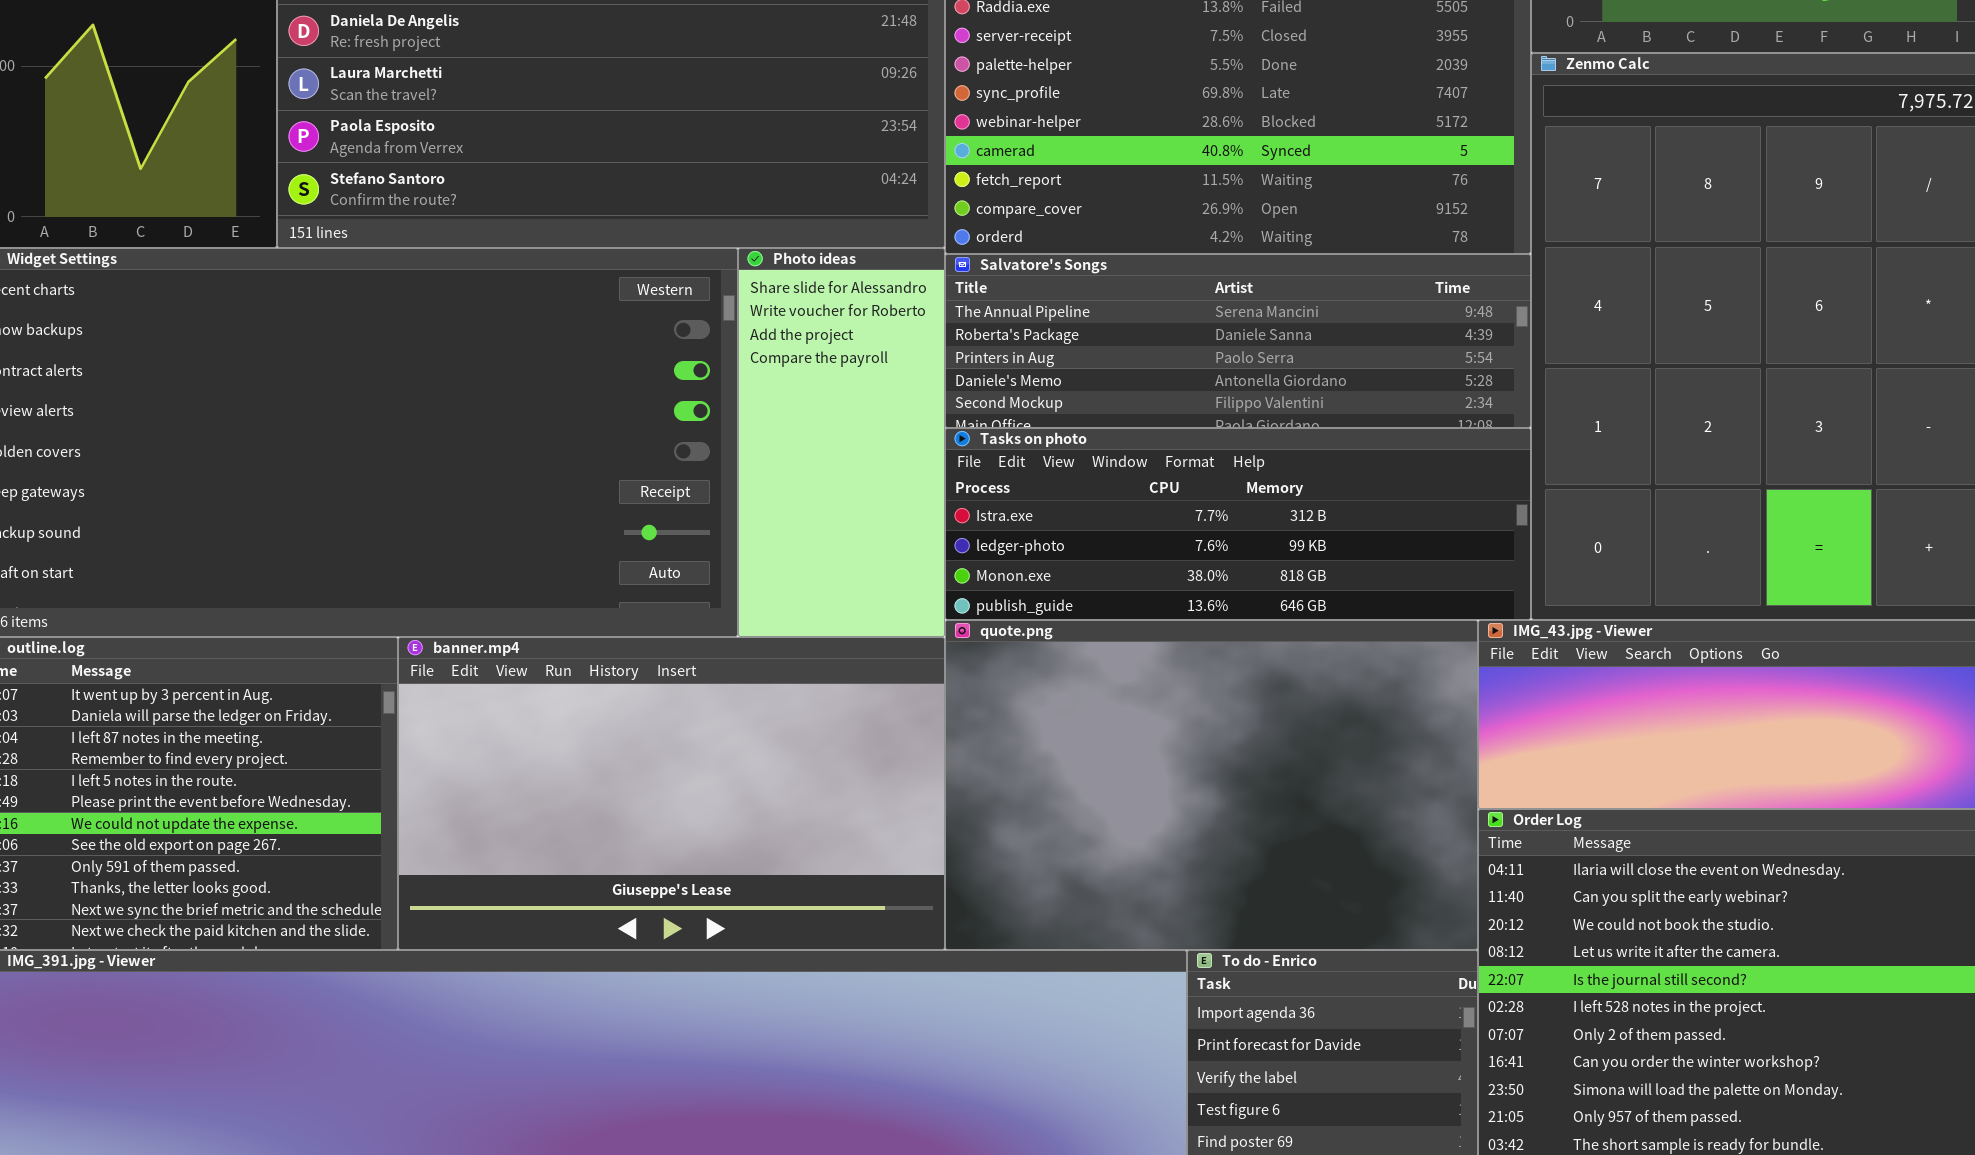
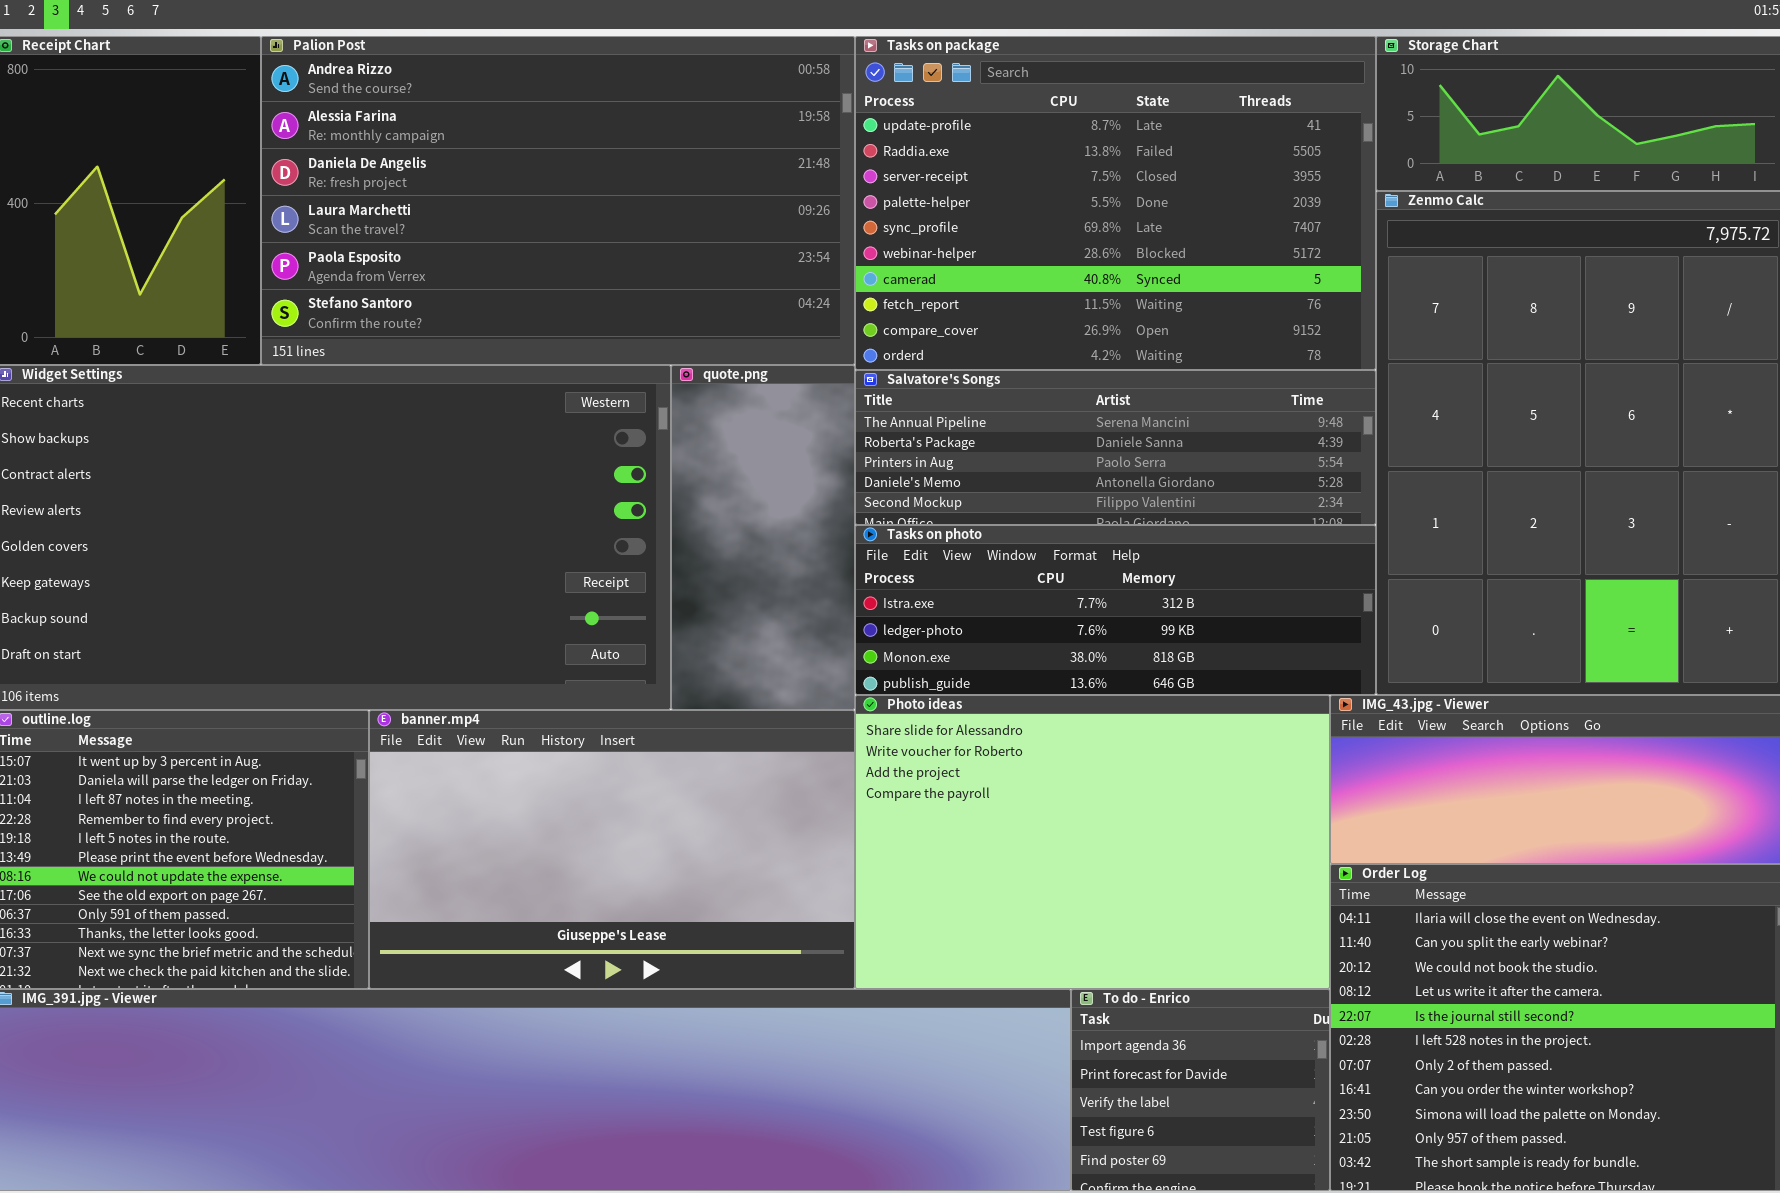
Photo ideas: [738,248,945,637] -> [855,695,1330,989], moved, resized
quote.png: [945,620,1478,950] -> [671,365,855,710], moved, resized

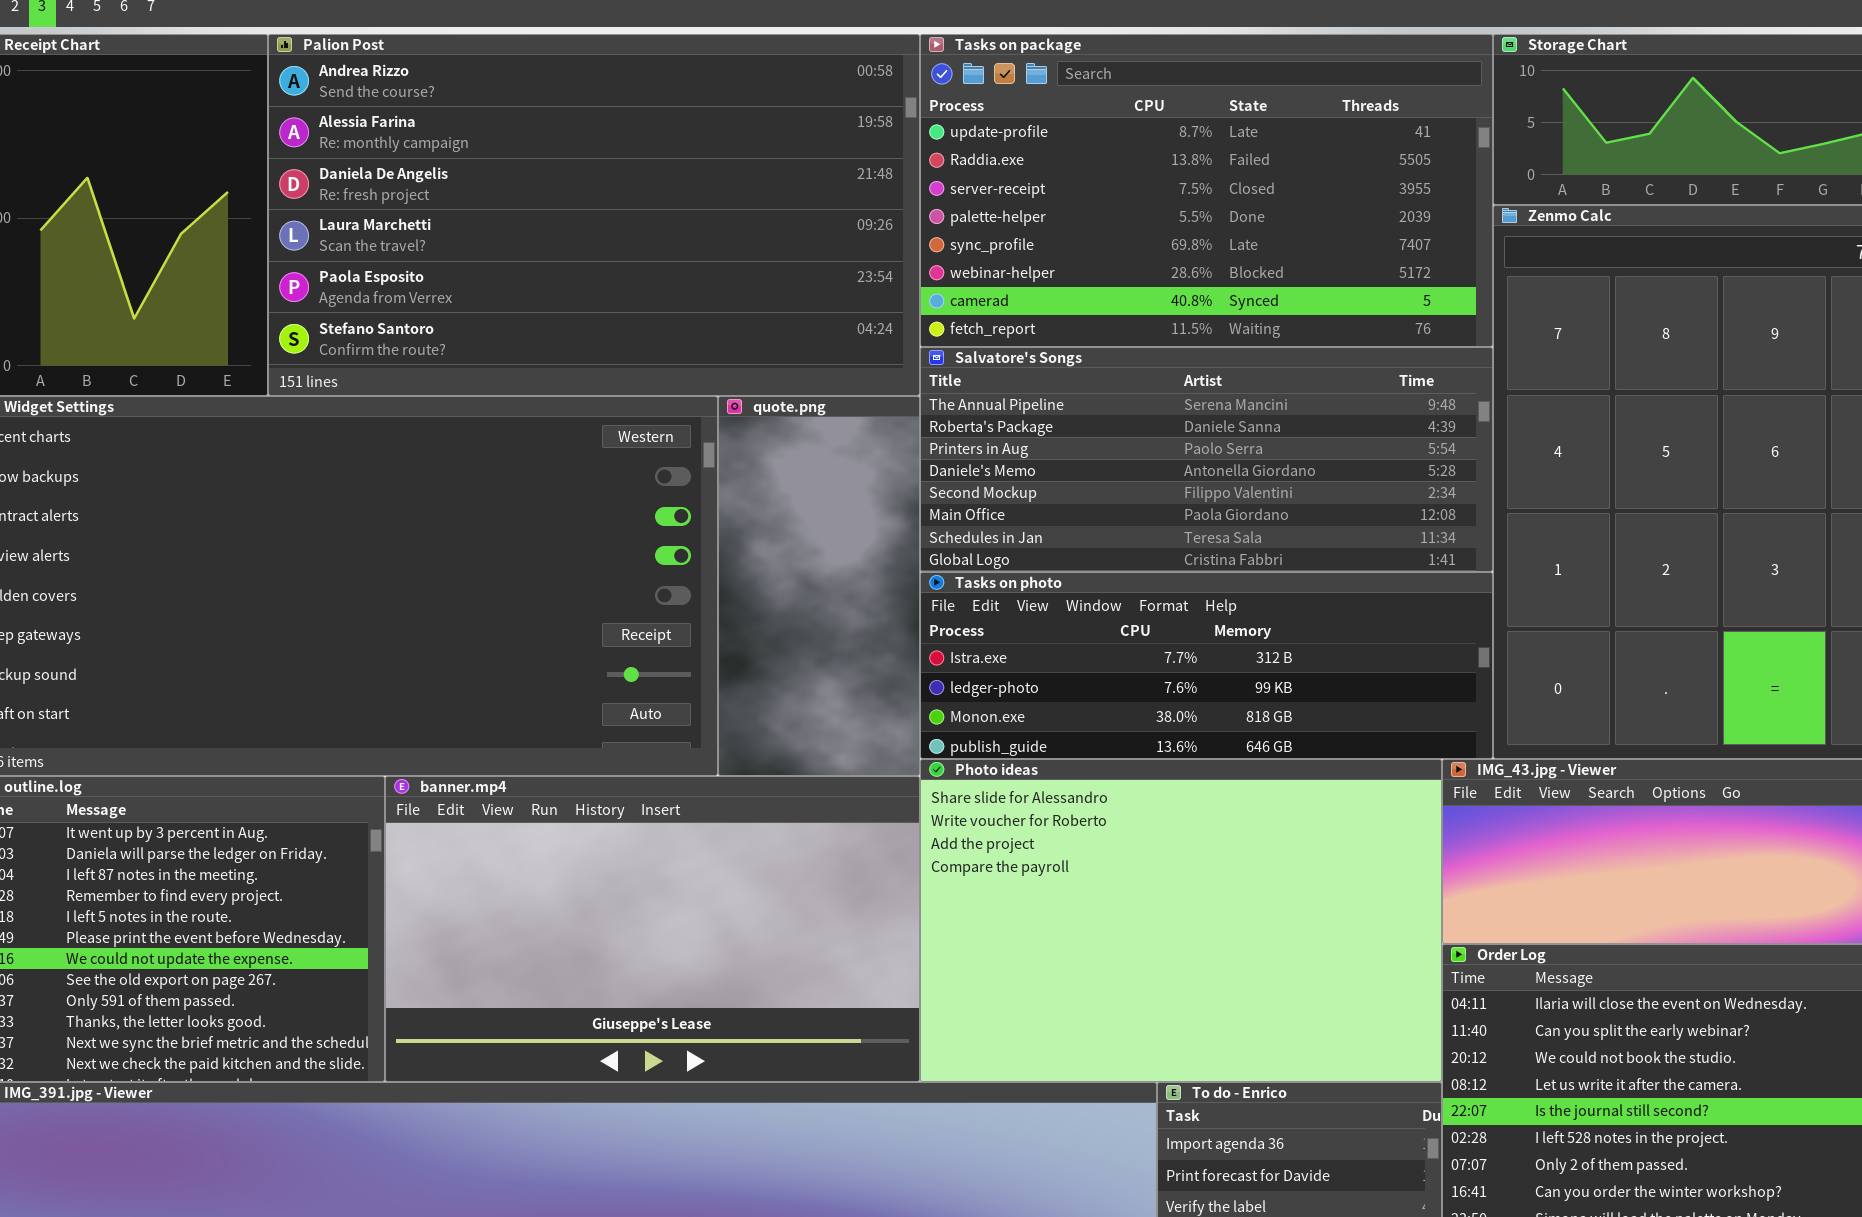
Tasks on package: [855,36,1376,370] -> [920,34,1493,347], resized
Salvatore's Songs: [855,370,1376,525] -> [920,347,1493,572], resized

